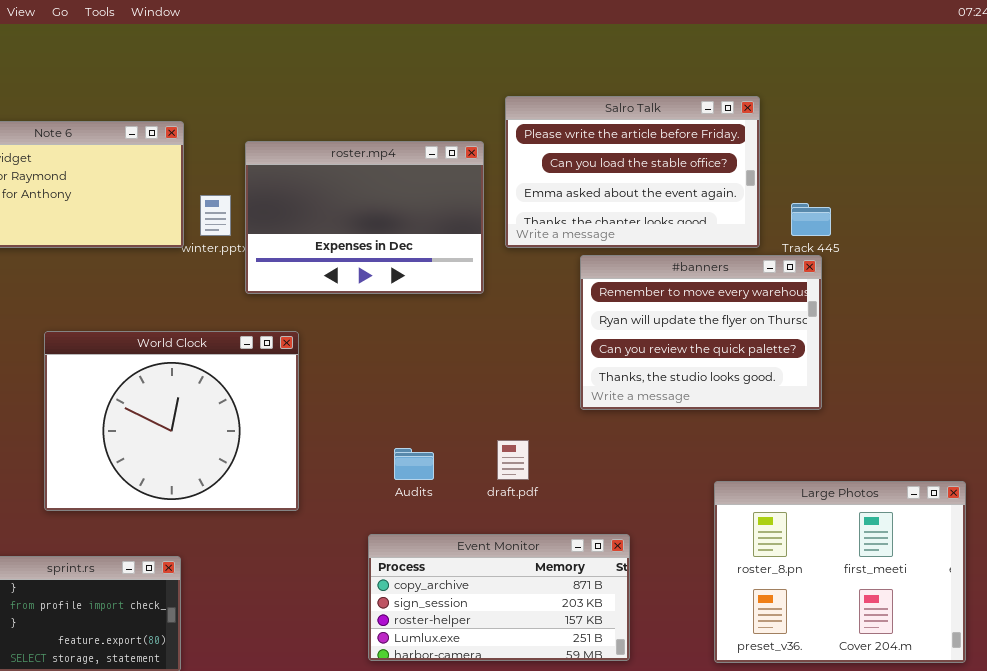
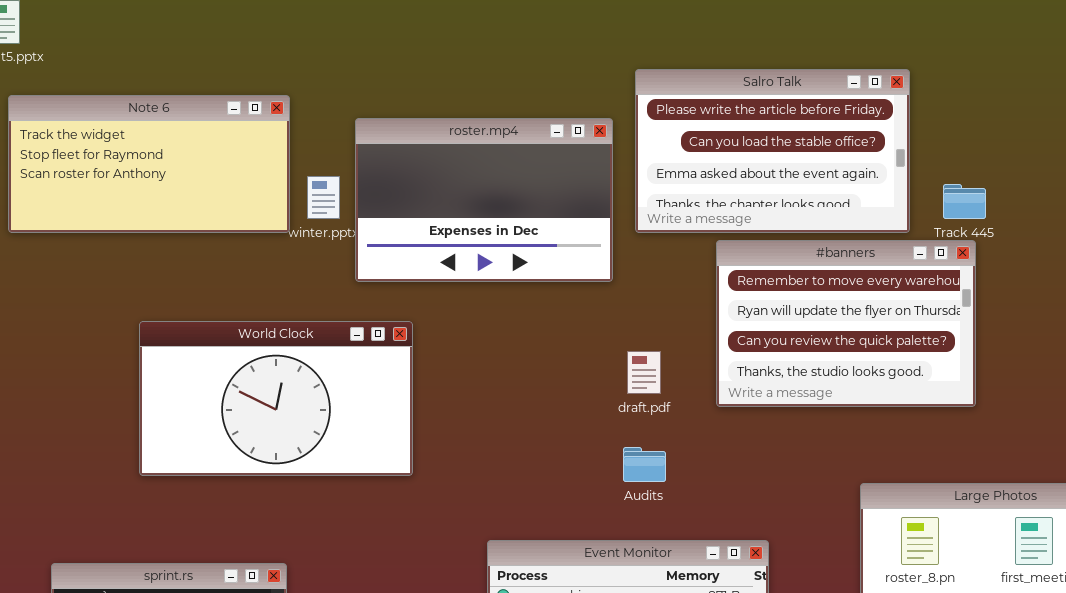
World Clock: [44,331,299,511] -> [139,321,413,476], resized
draft.pdf: [497,440,529,480] -> [627,351,661,394], moved
Audits: [394,448,434,480] -> [623,447,666,482], moved

